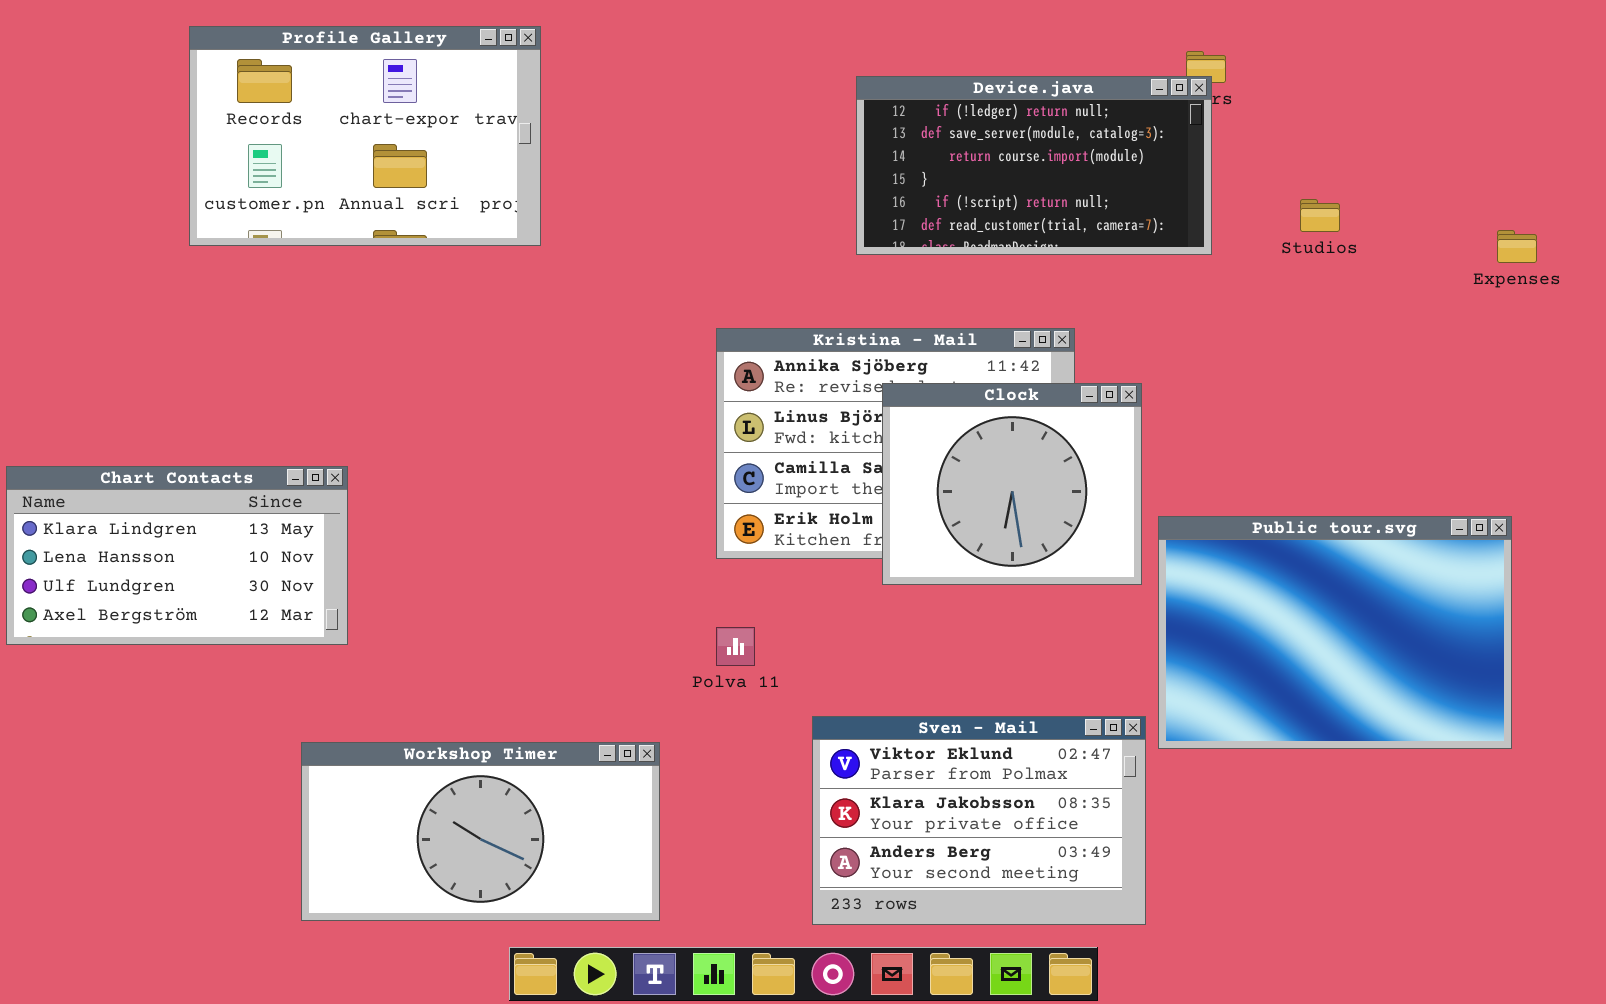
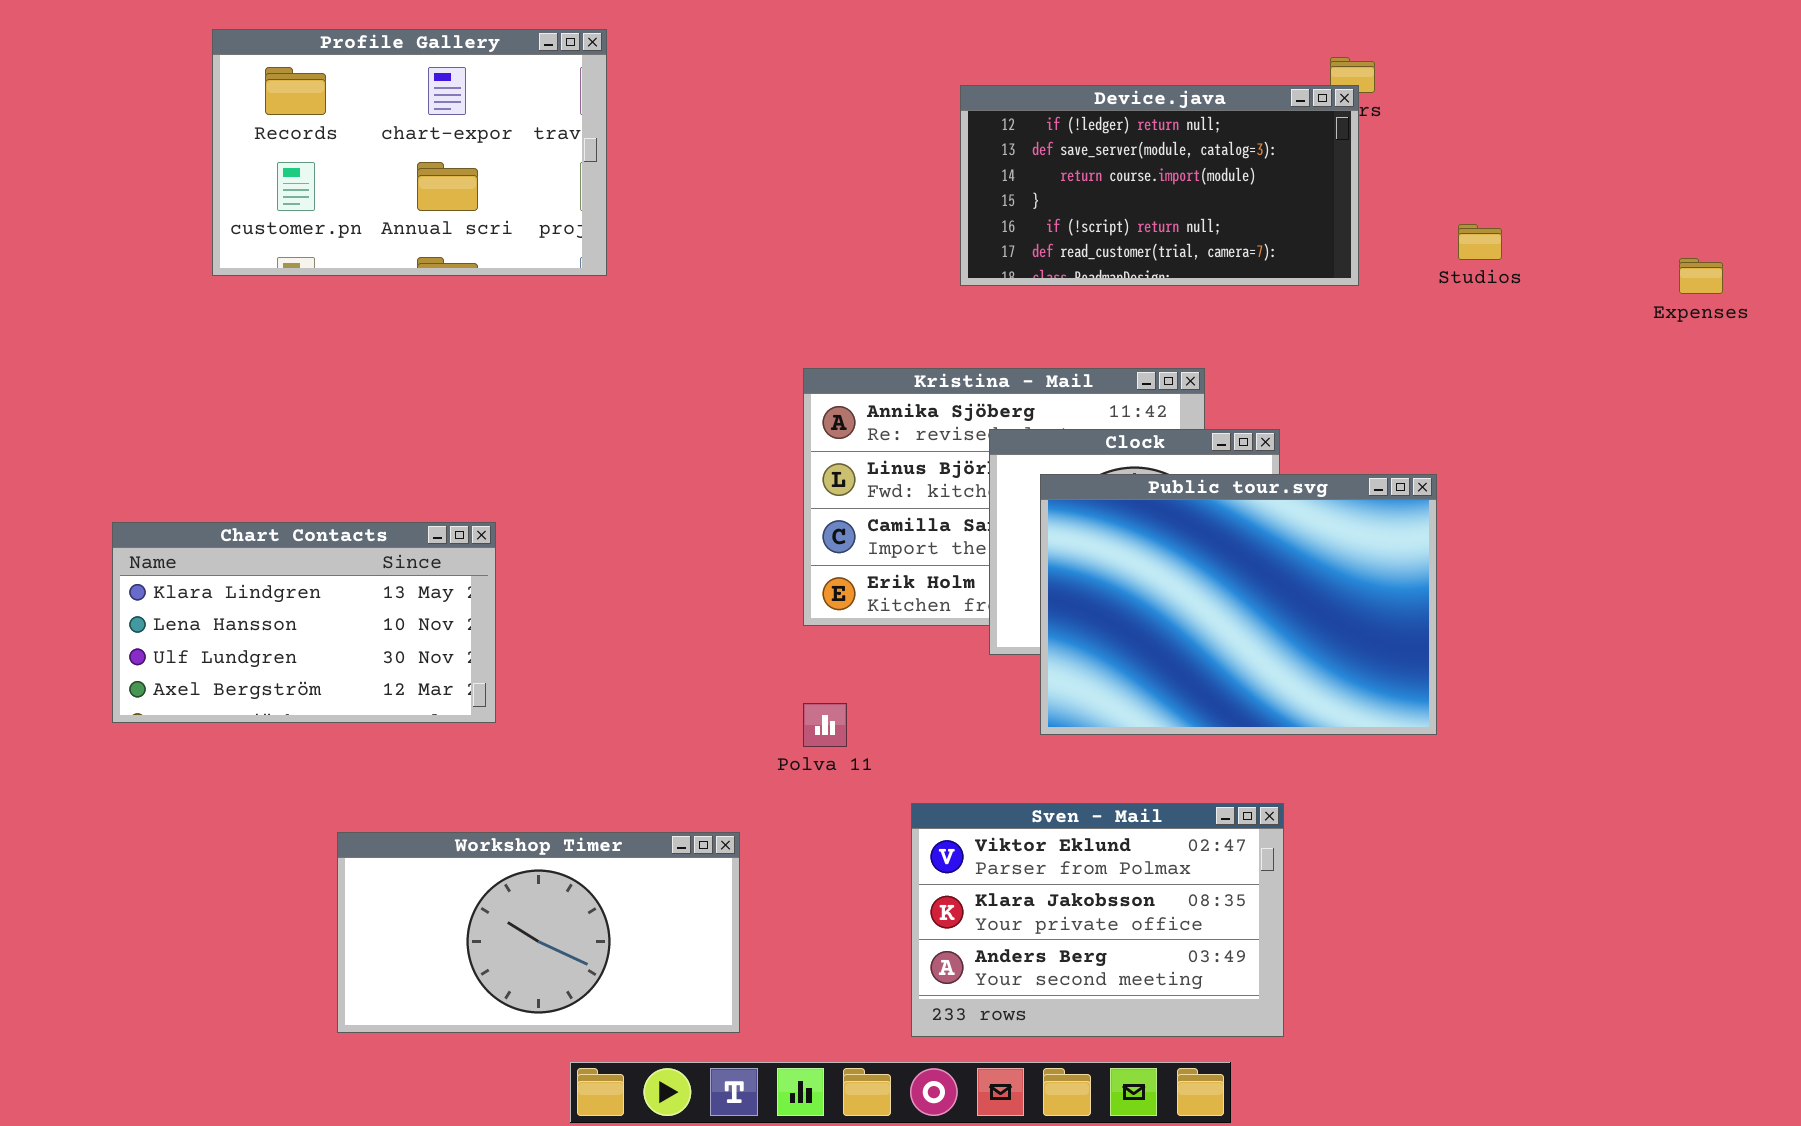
Chart Contacts: [6,466,348,645] -> [112,522,496,723], moved
Public tour.svg: [1158,516,1512,749] -> [1040,474,1437,735], moved

